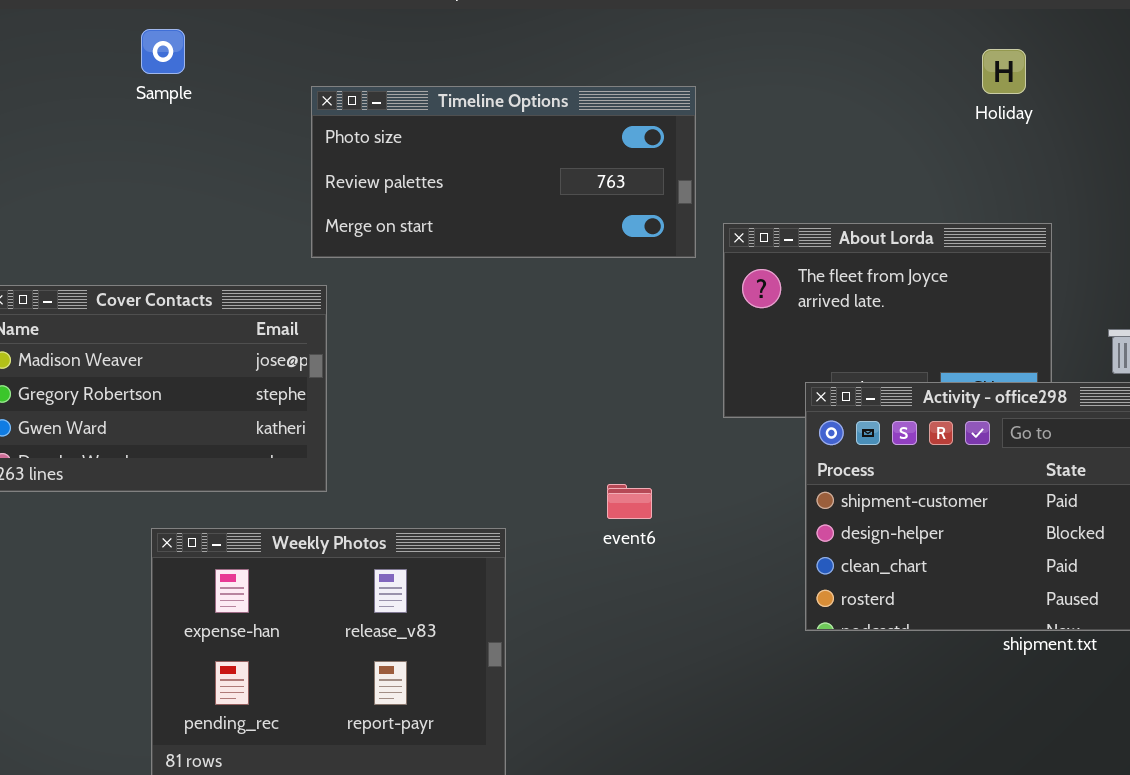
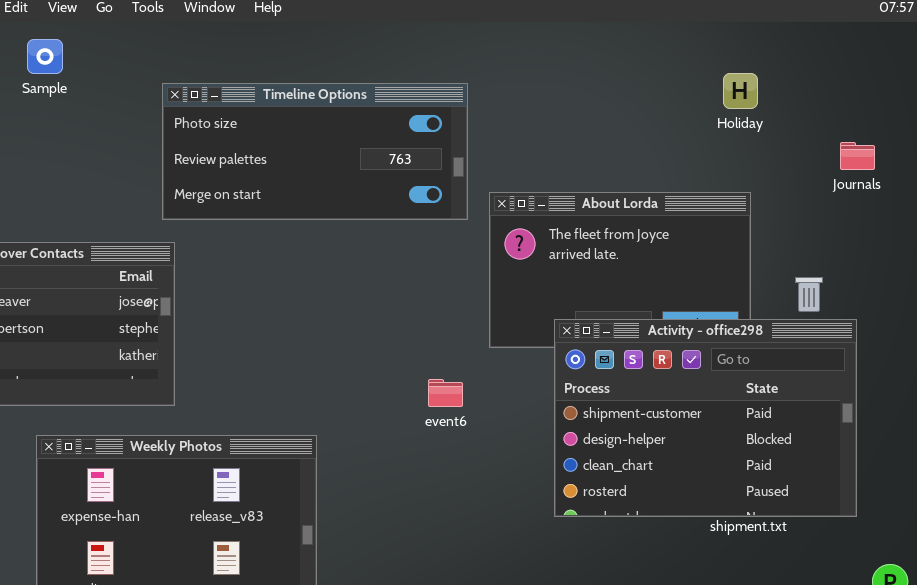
Holiday: [982,49,1026,94] -> [723,73,758,109], moved
event6: [607,484,652,519] -> [428,379,463,407], moved

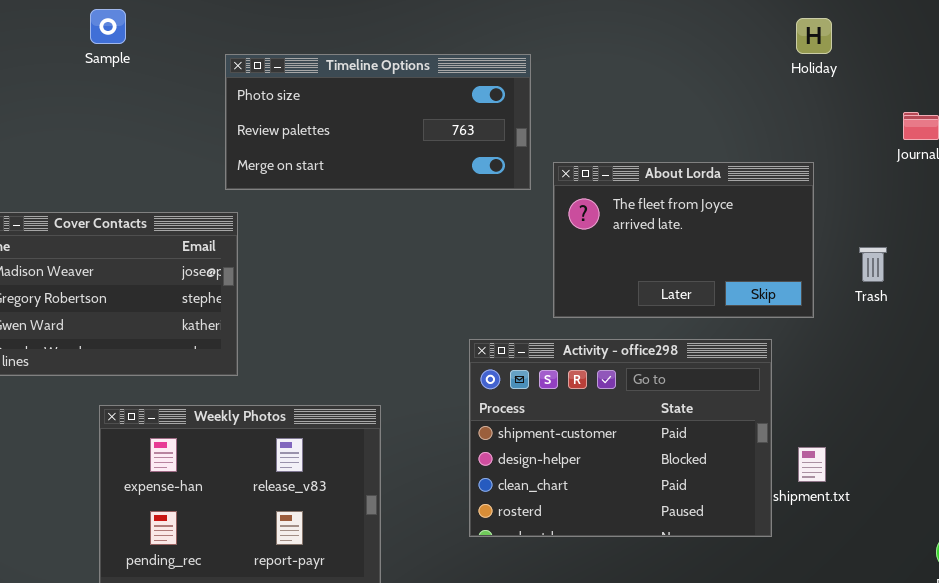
Holiday: [723,73,758,109] -> [796,18,832,54], moved
Activity - office298: [554,319,857,517] -> [469,339,772,537], moved

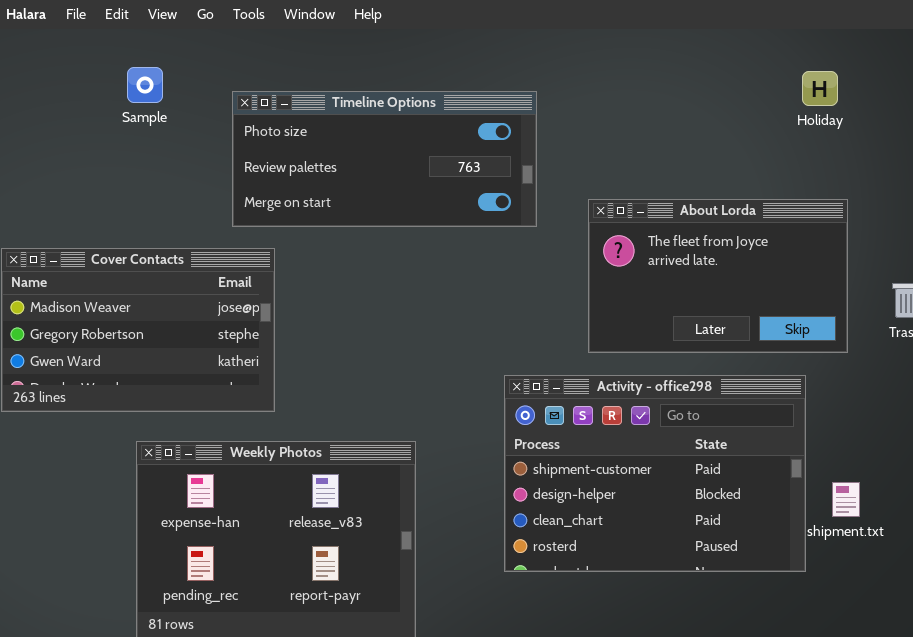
Sample: [90,9,126,44] -> [127,67,163,103], moved
Holiday: [796,18,832,54] -> [802,71,838,106], moved
Timeline Options: [225,54,531,190] -> [232,91,537,227], moved

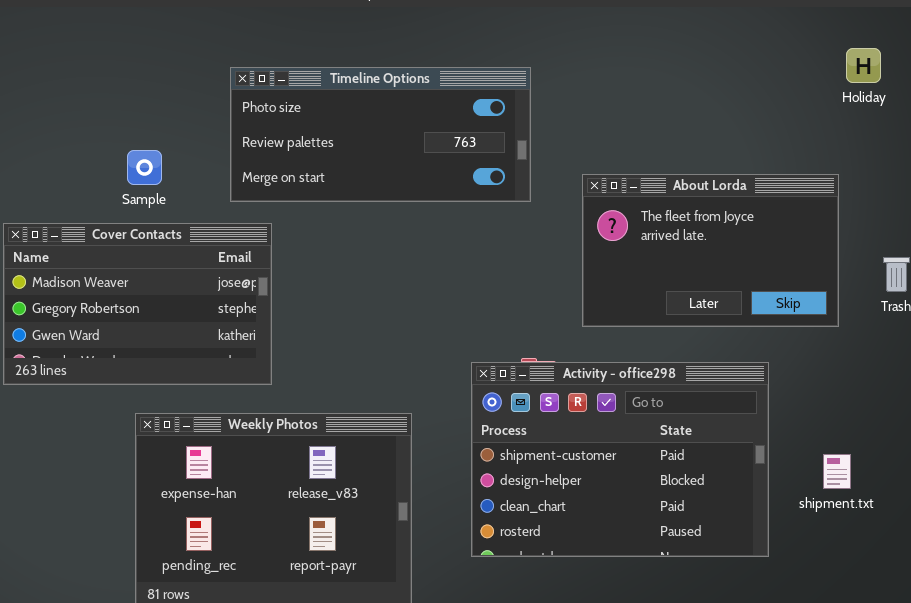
Sample: [127,67,163,103] -> [127,150,162,185], moved
Holiday: [802,71,838,106] -> [846,48,881,83], moved
Activity - office298: [504,375,806,572] -> [471,362,769,557], moved

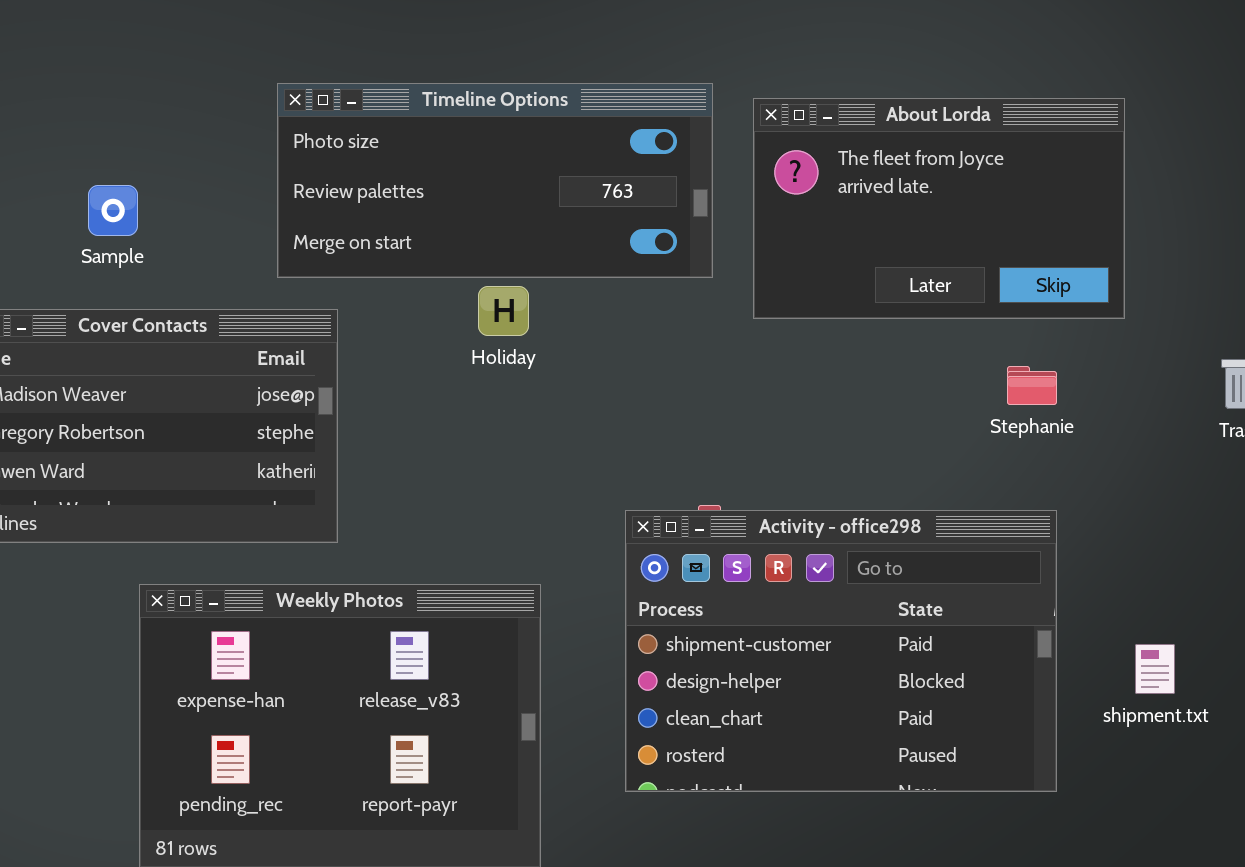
Holiday: [846,48,881,83] -> [478,286,529,336], moved
Sample: [127,150,162,185] -> [88,185,138,236], moved
About Lorda: [582,174,839,327] -> [753,98,1125,319], moved

